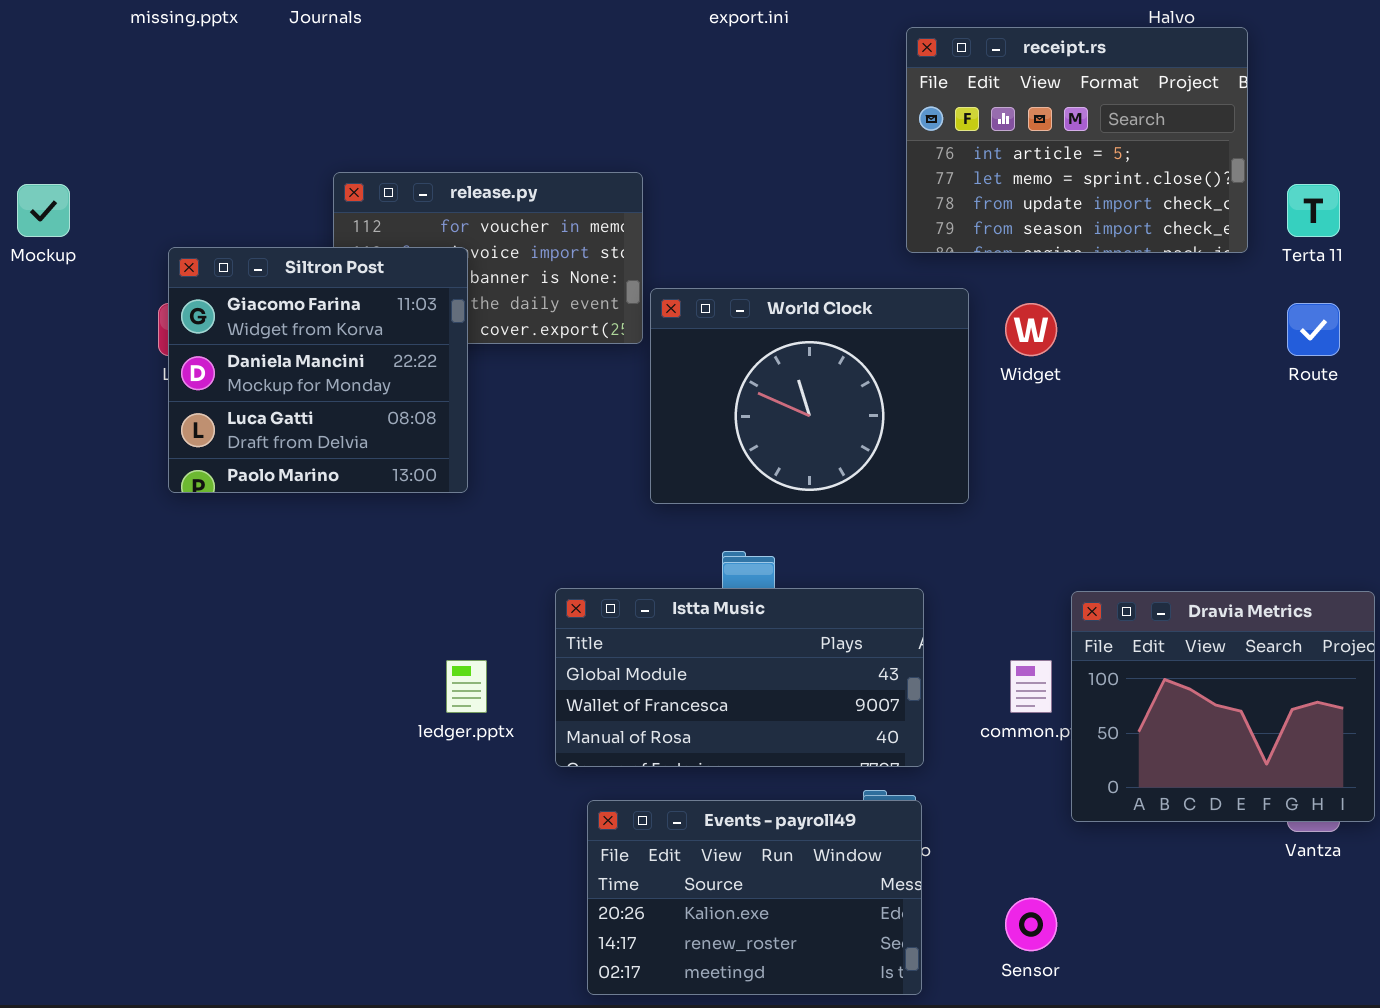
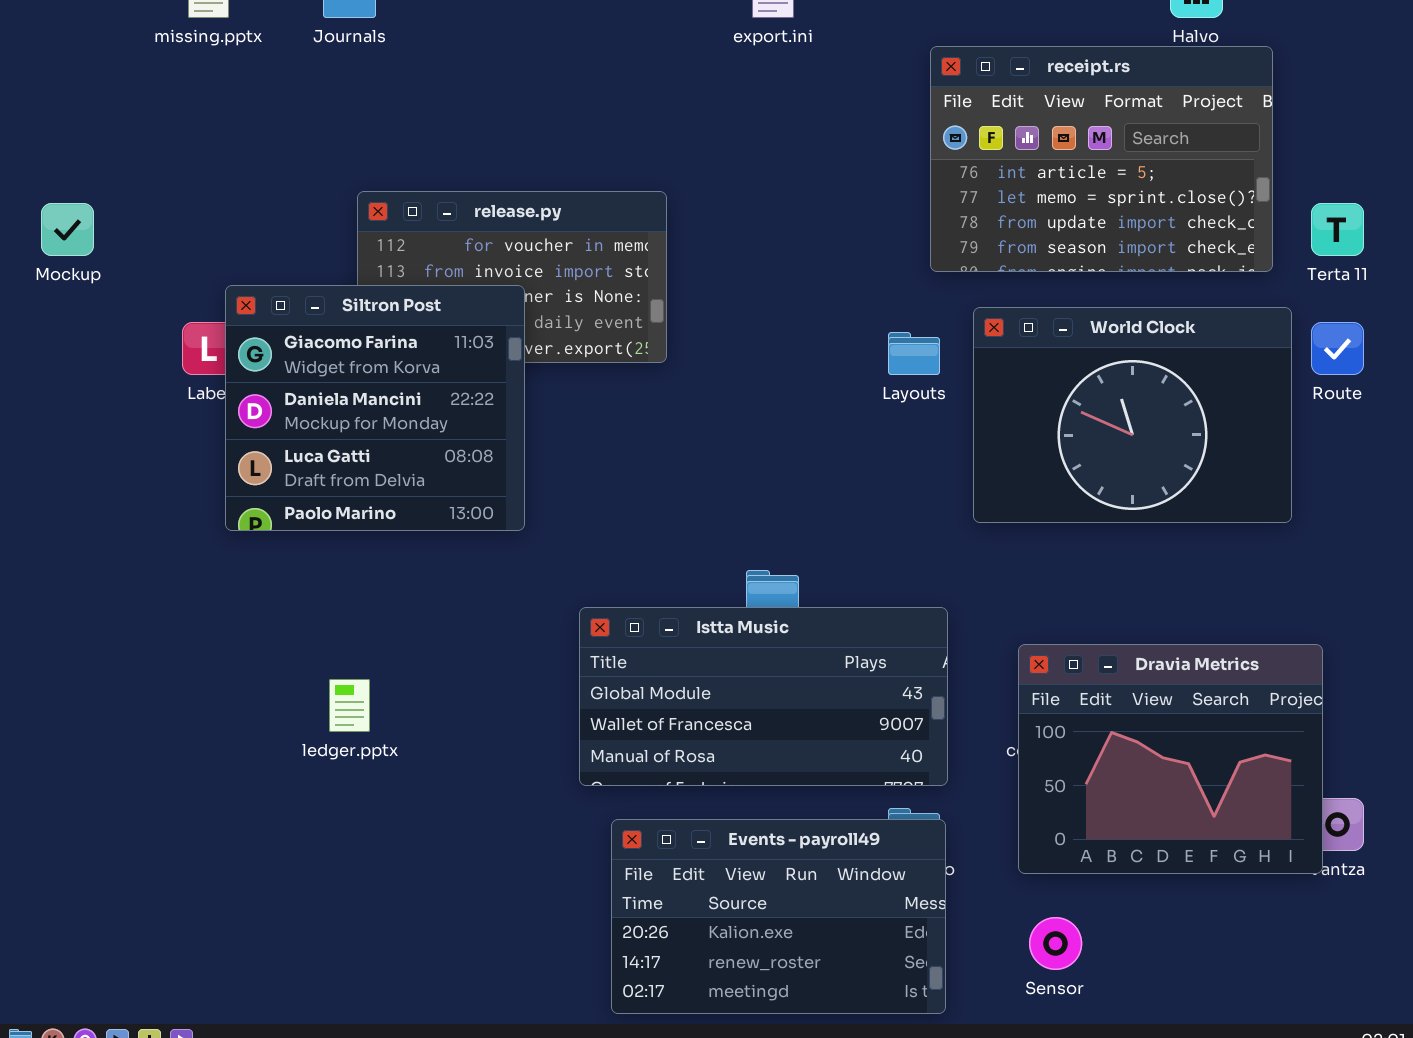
Siltron Post: [168,247,468,493] -> [225,285,525,531], moved
World Clock: [650,288,969,504] -> [973,307,1292,523], moved
Dravia Metrics: [1071,591,1375,822] -> [1018,644,1323,874], moved
ledger.pptx: [446,660,487,713] -> [329,679,370,732], moved

